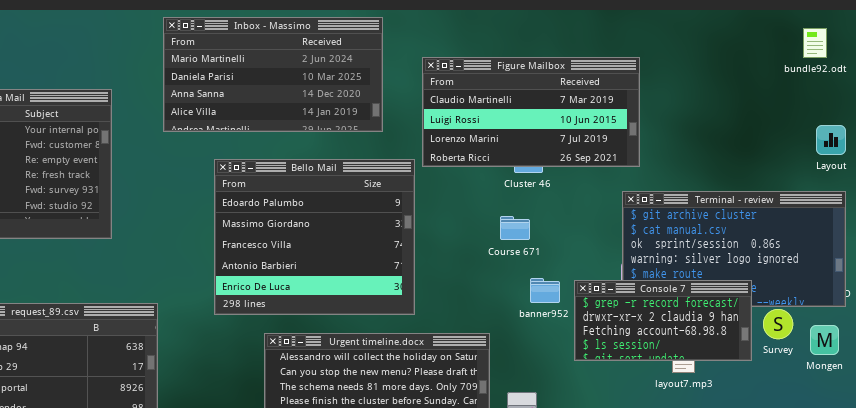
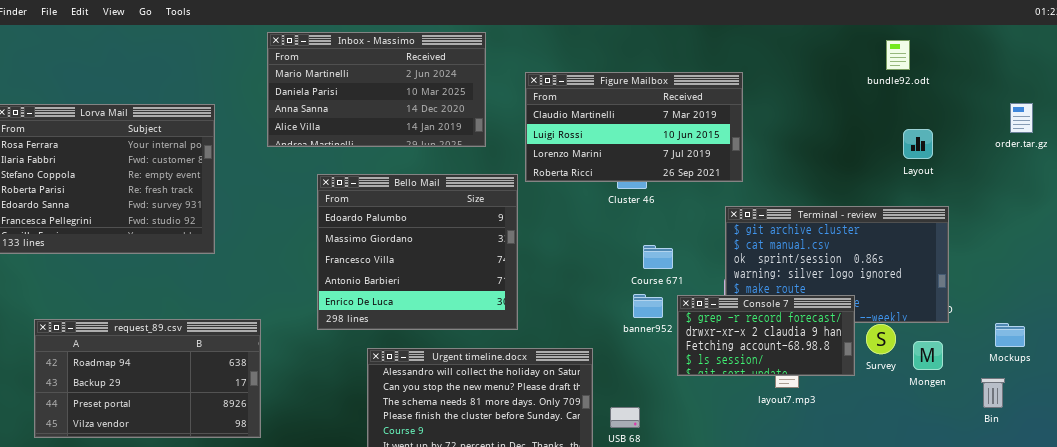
bundle92.odt: [803,28,827,58] -> [886,40,910,70], moved
Layout: [816,125,846,155] -> [903,129,933,159], moved
Course 671: [500,216,530,240] -> [643,245,673,269], moved

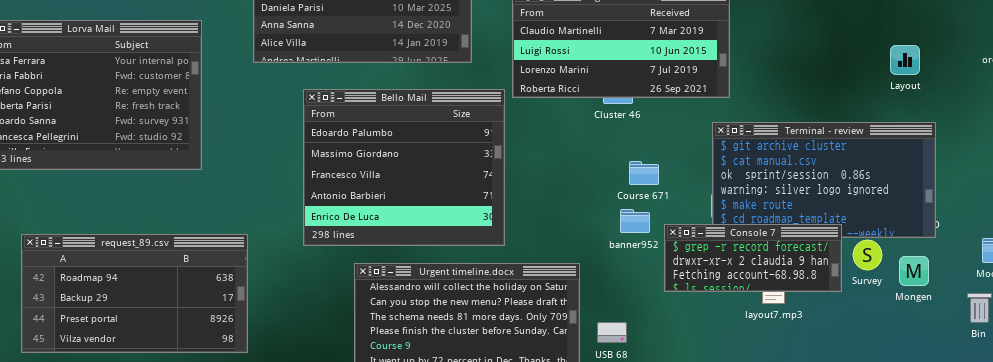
Console 7: [677,295,855,376] -> [664,224,842,292], resized

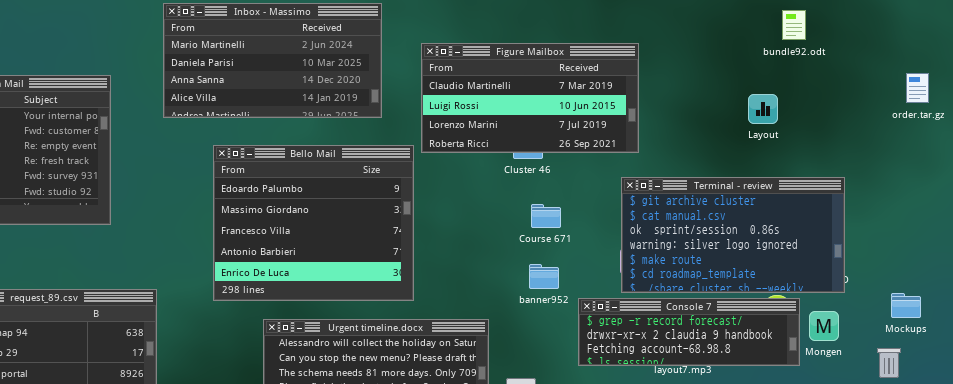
Layout: [890,45,920,75] -> [748,94,778,124], moved
Course 671: [629,161,659,185] -> [531,204,561,228], moved
Console 7: [664,224,842,292] -> [578,298,800,366], moved, resized

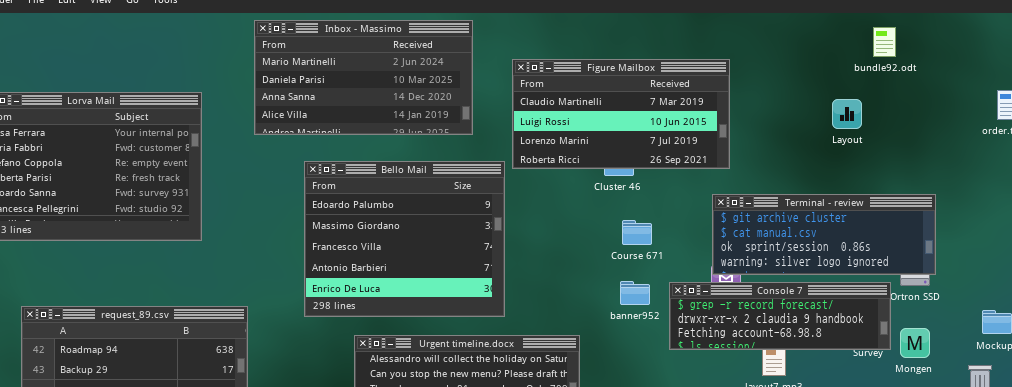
Layout: [748,94,778,124] -> [832,99,862,129], moved
Terminal - review: [621,177,845,293] -> [712,194,936,275], resized
Console 7: [578,298,800,366] -> [669,282,891,350], moved

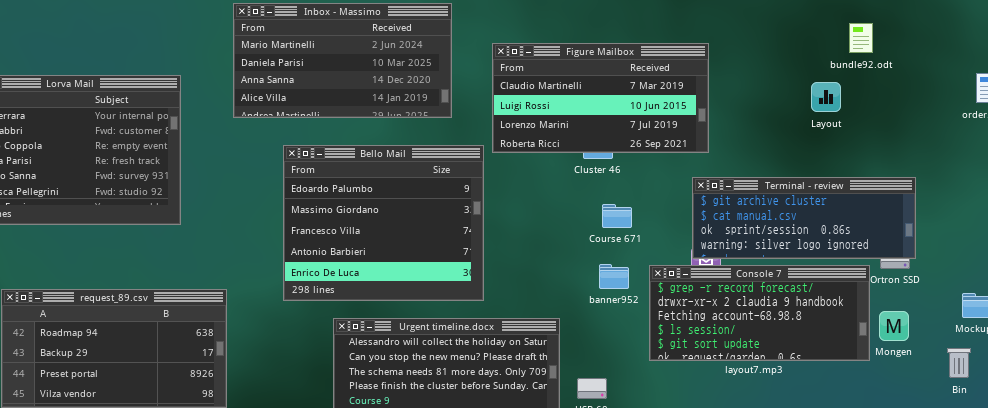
bundle92.odt: [873,27,896,57] -> [849,23,873,53], moved
Console 7: [669,282,891,350] -> [649,265,870,361], resized

